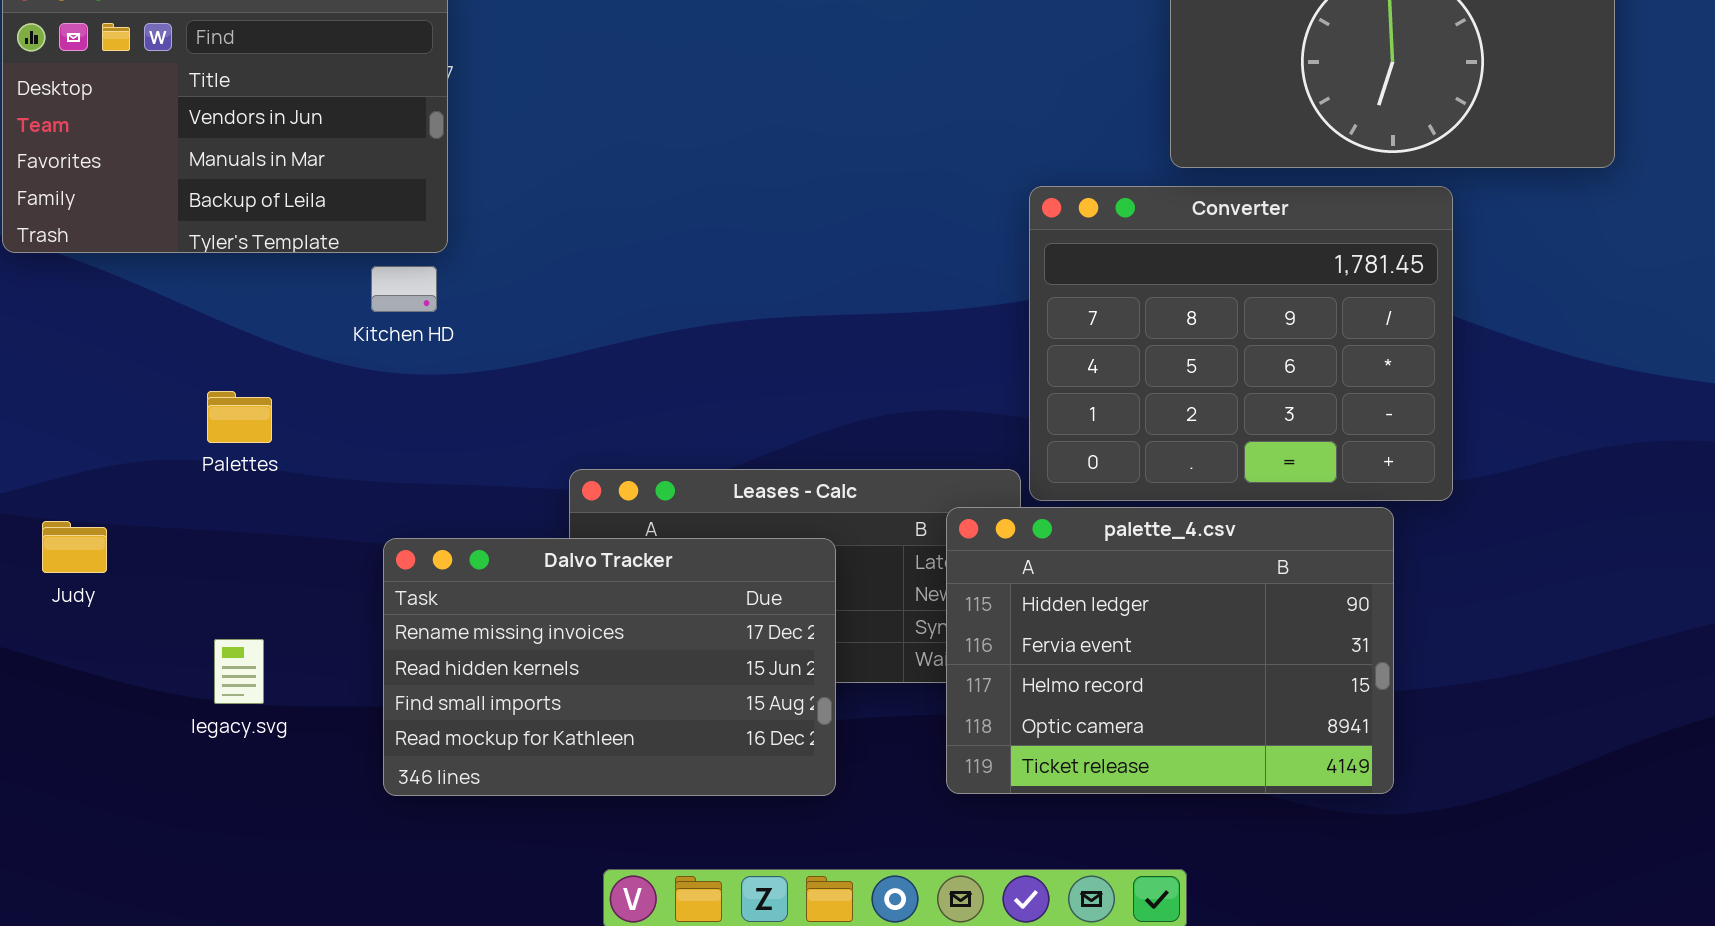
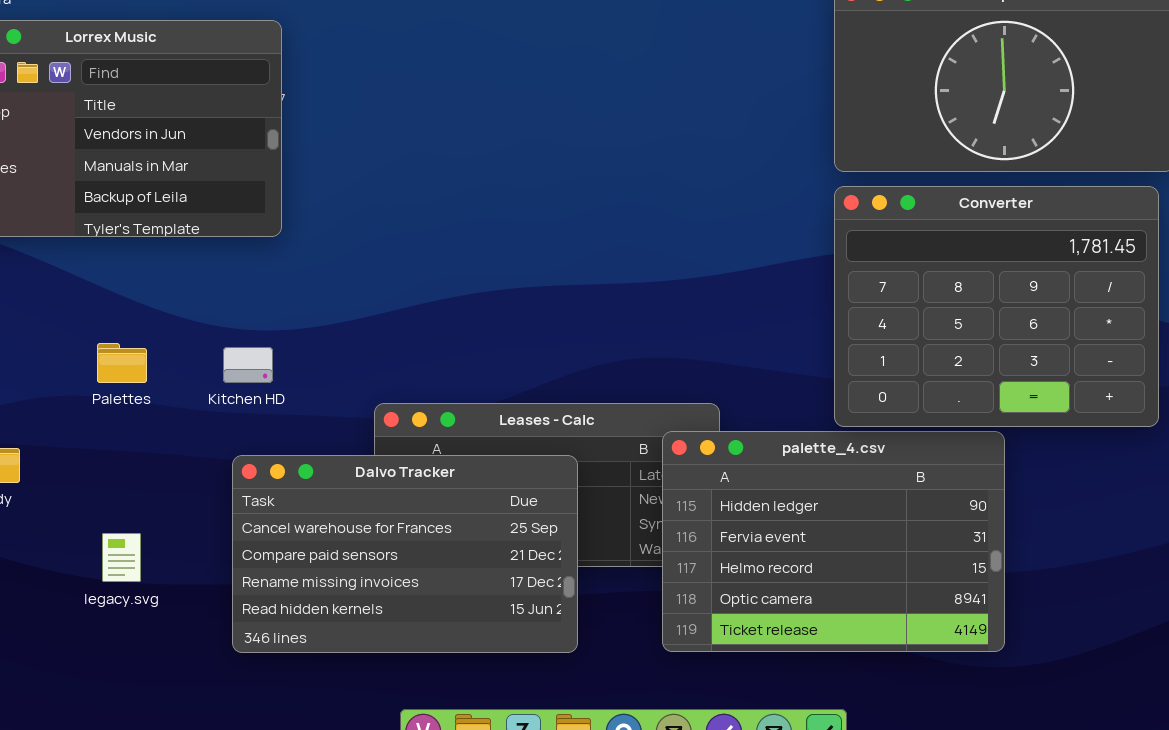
Converter: [1029,186,1453,501] -> [834,186,1159,427], moved
Kitchen HD: [371,266,437,312] -> [223,347,273,383], moved
Dalvo Tracker: [383,538,836,796] -> [232,455,578,653], scrolled up 2 rows

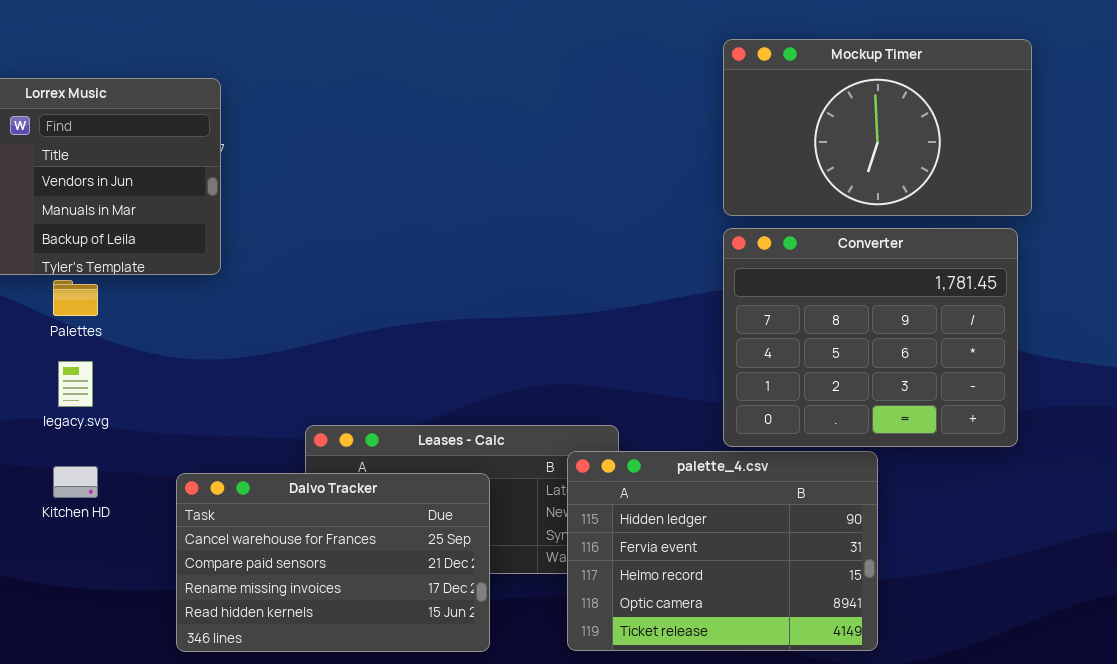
Palettes: [97,343,147,383] -> [53,280,98,316], moved
Kitchen HD: [223,347,273,383] -> [53,466,98,498], moved
legacy.svg: [102,533,141,582] -> [58,361,93,407], moved

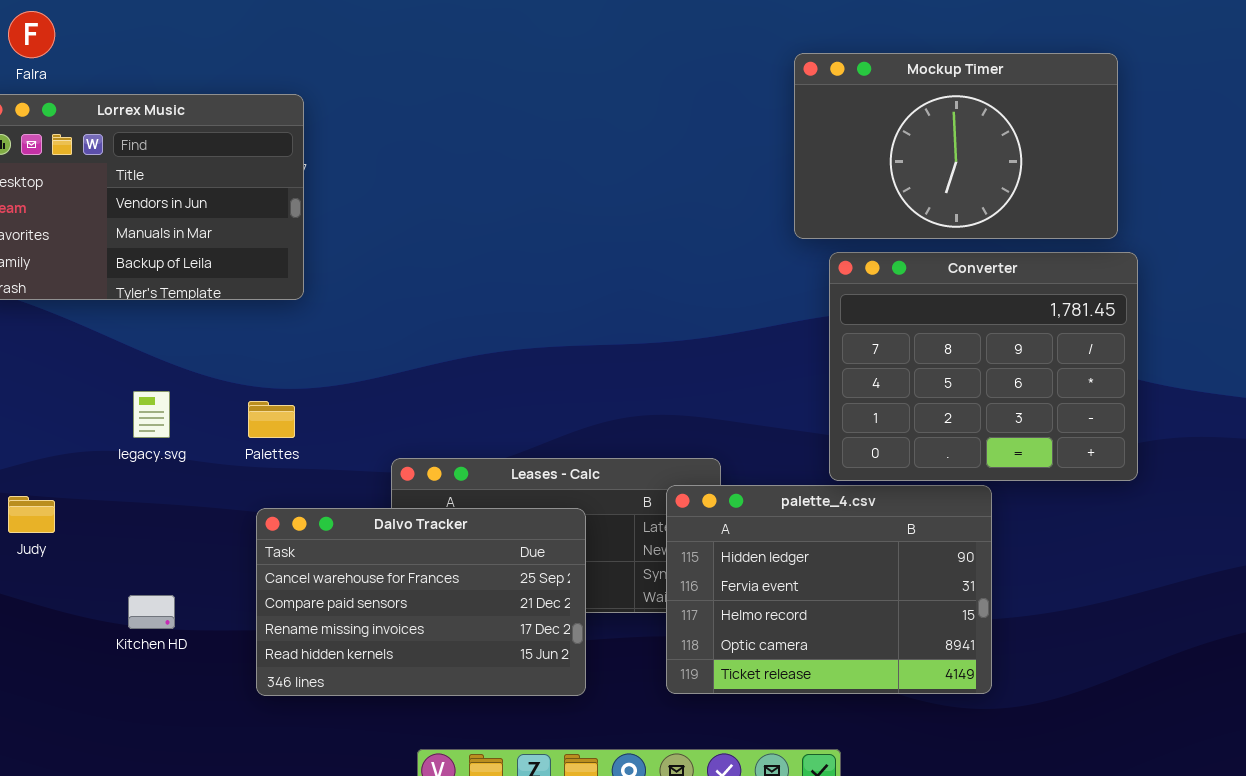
Mockup Timer: [723,39,1032,216] -> [794,53,1118,239], moved
Palettes: [53,280,98,316] -> [248,401,295,438], moved
Kitchen HD: [53,466,98,498] -> [128,595,175,629], moved

